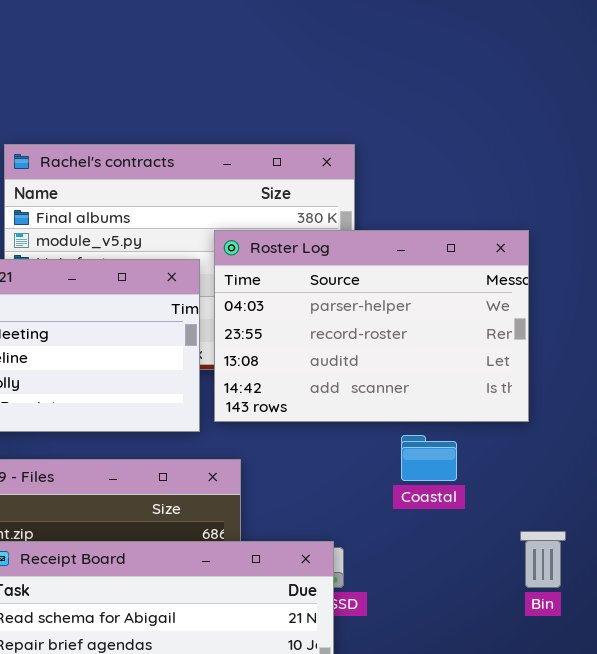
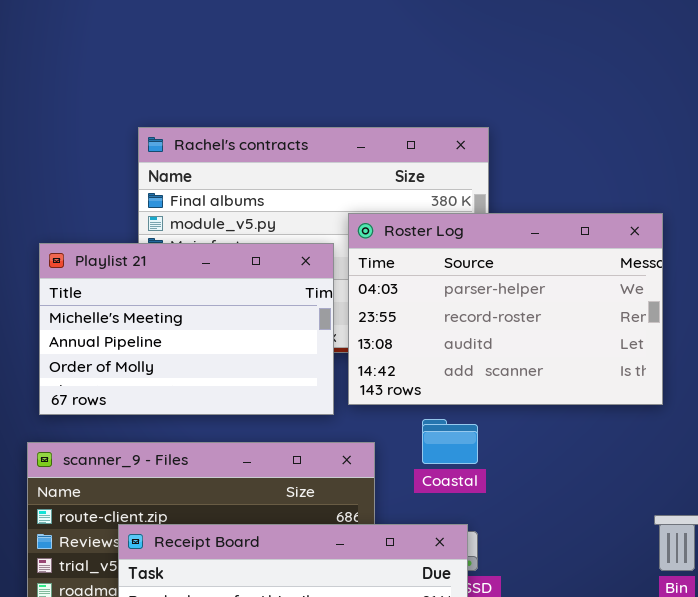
Coastal: [401,435,457,481] -> [422,419,478,464], moved

